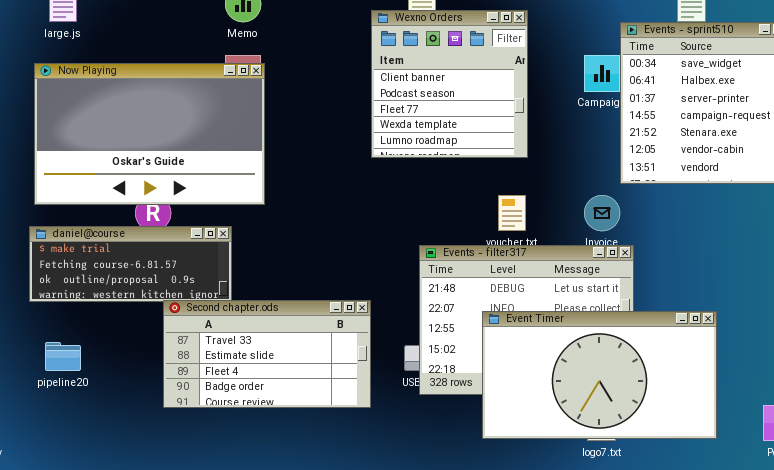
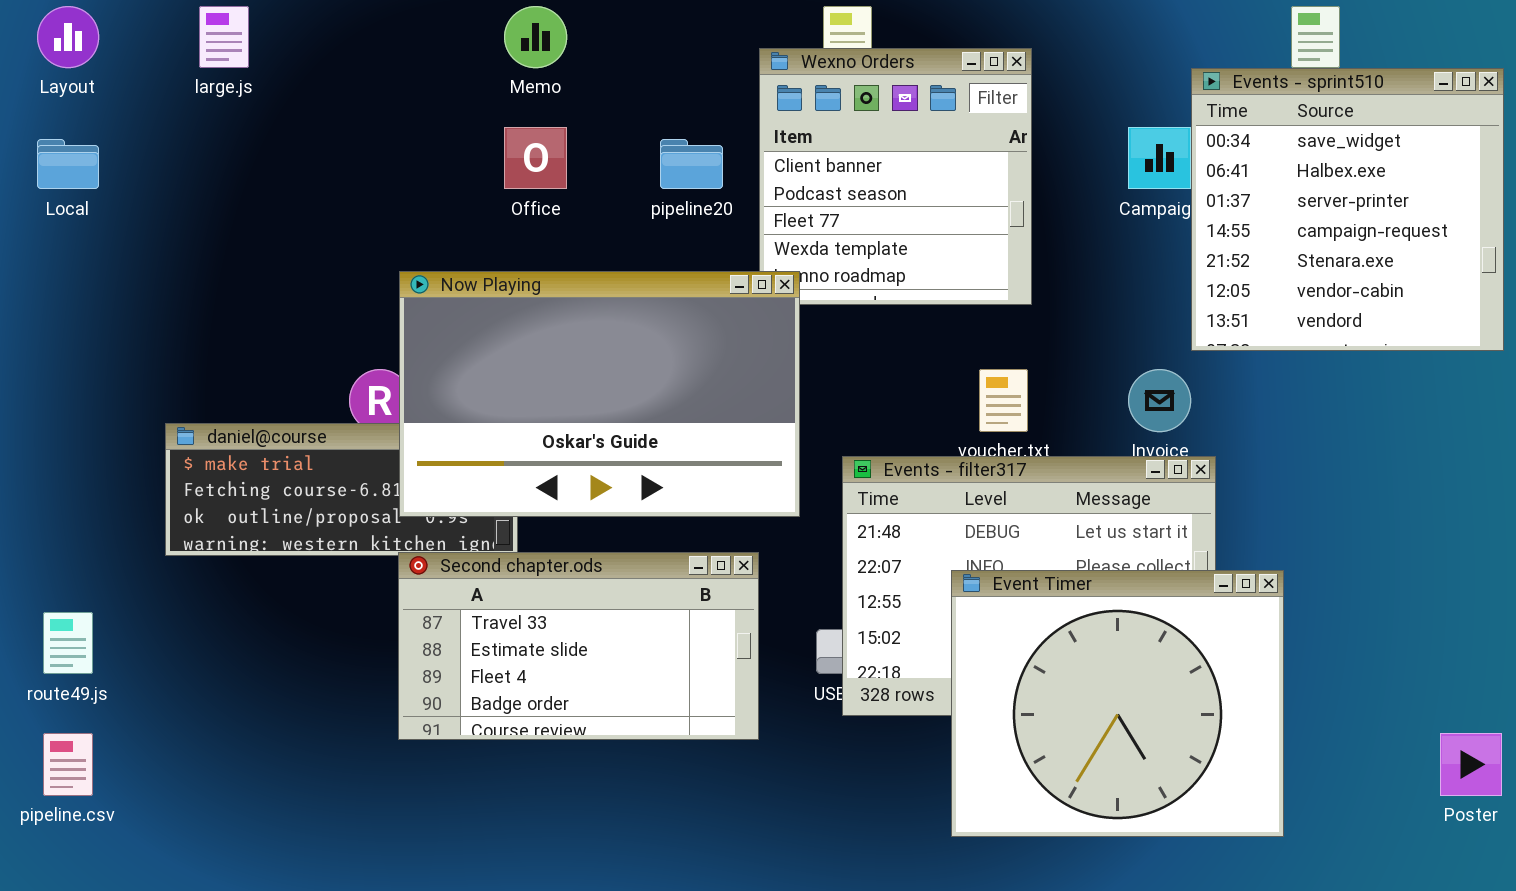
Now Playing: [34,63,265,205] -> [399,271,800,517], moved
Event Timer: [482,311,717,439] -> [951,570,1284,837], resized
pipeline20: [45,342,81,371] -> [660,139,723,189], moved

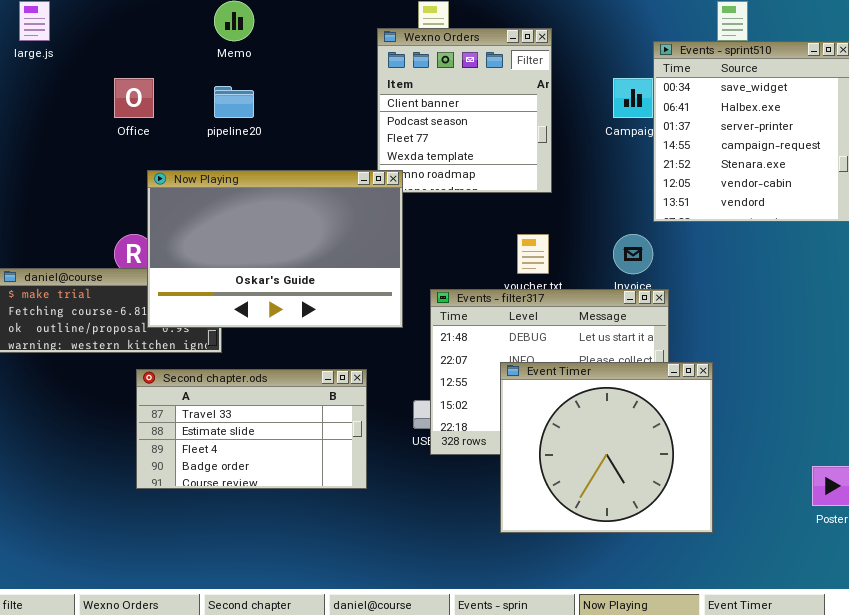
Office: [504,127,567,189] -> [114,78,154,118], moved
pipeline20: [660,139,723,189] -> [214,86,254,118], moved
Second chapter.ods: [398,552,759,740] -> [136,369,367,489], moved

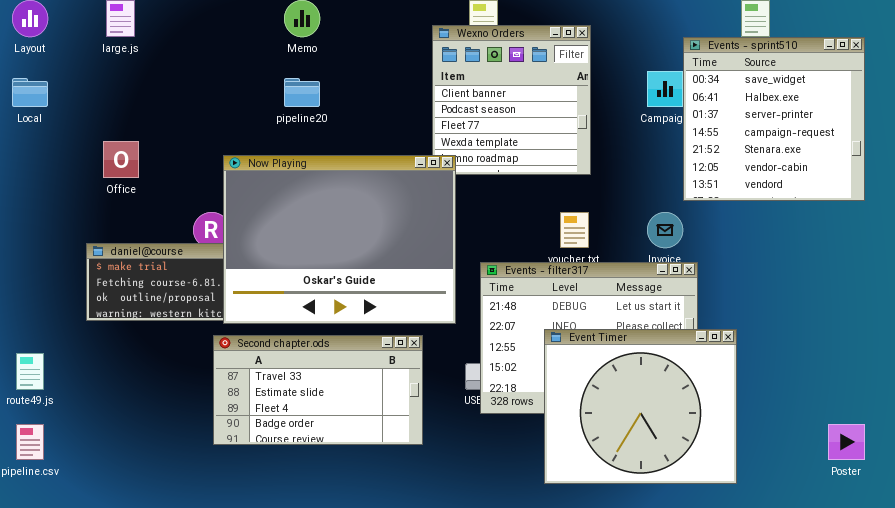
Office: [114,78,154,118] -> [103,141,139,178], moved
Now Playing: [147,170,403,328] -> [223,155,456,324], resized

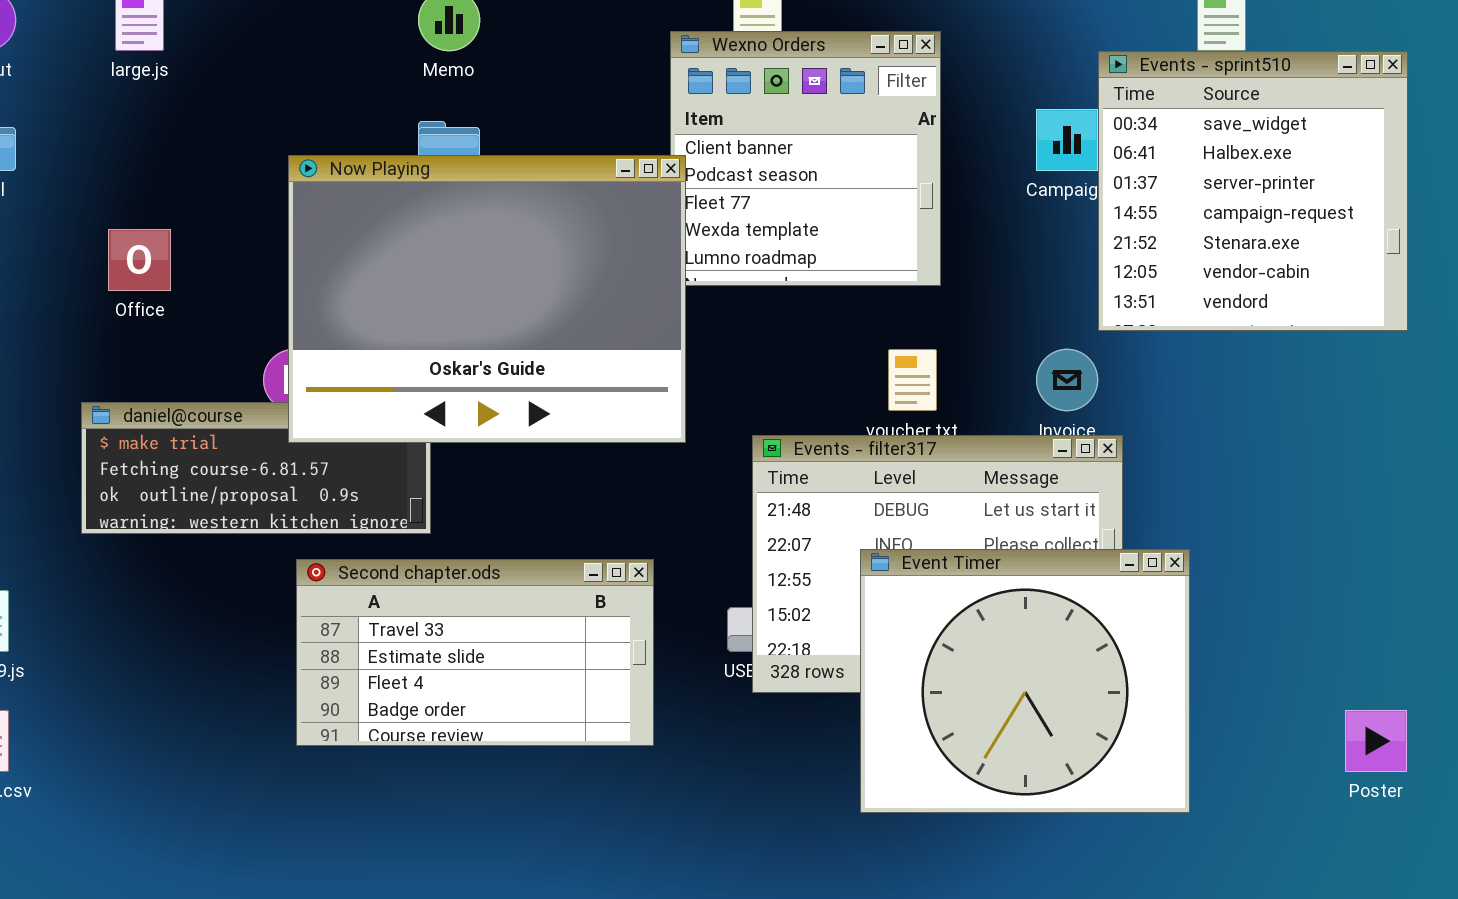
Now Playing: [223,155,456,324] -> [288,155,686,443], moved

